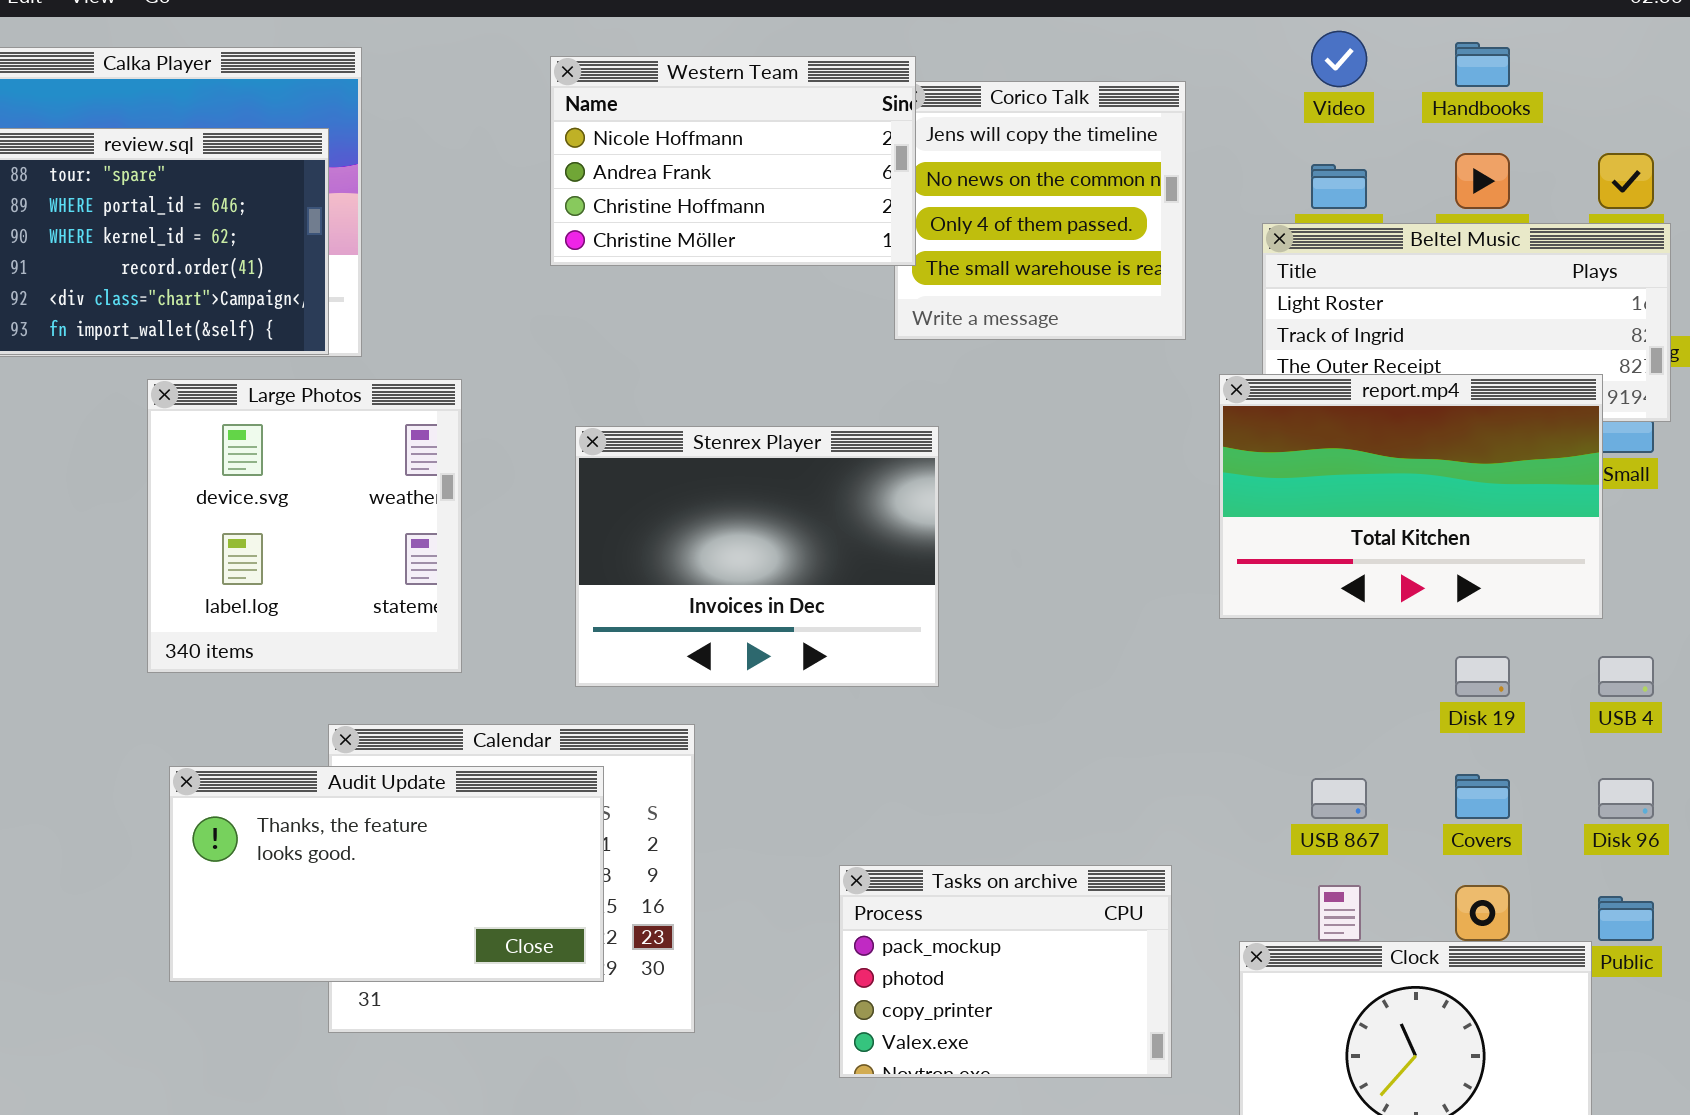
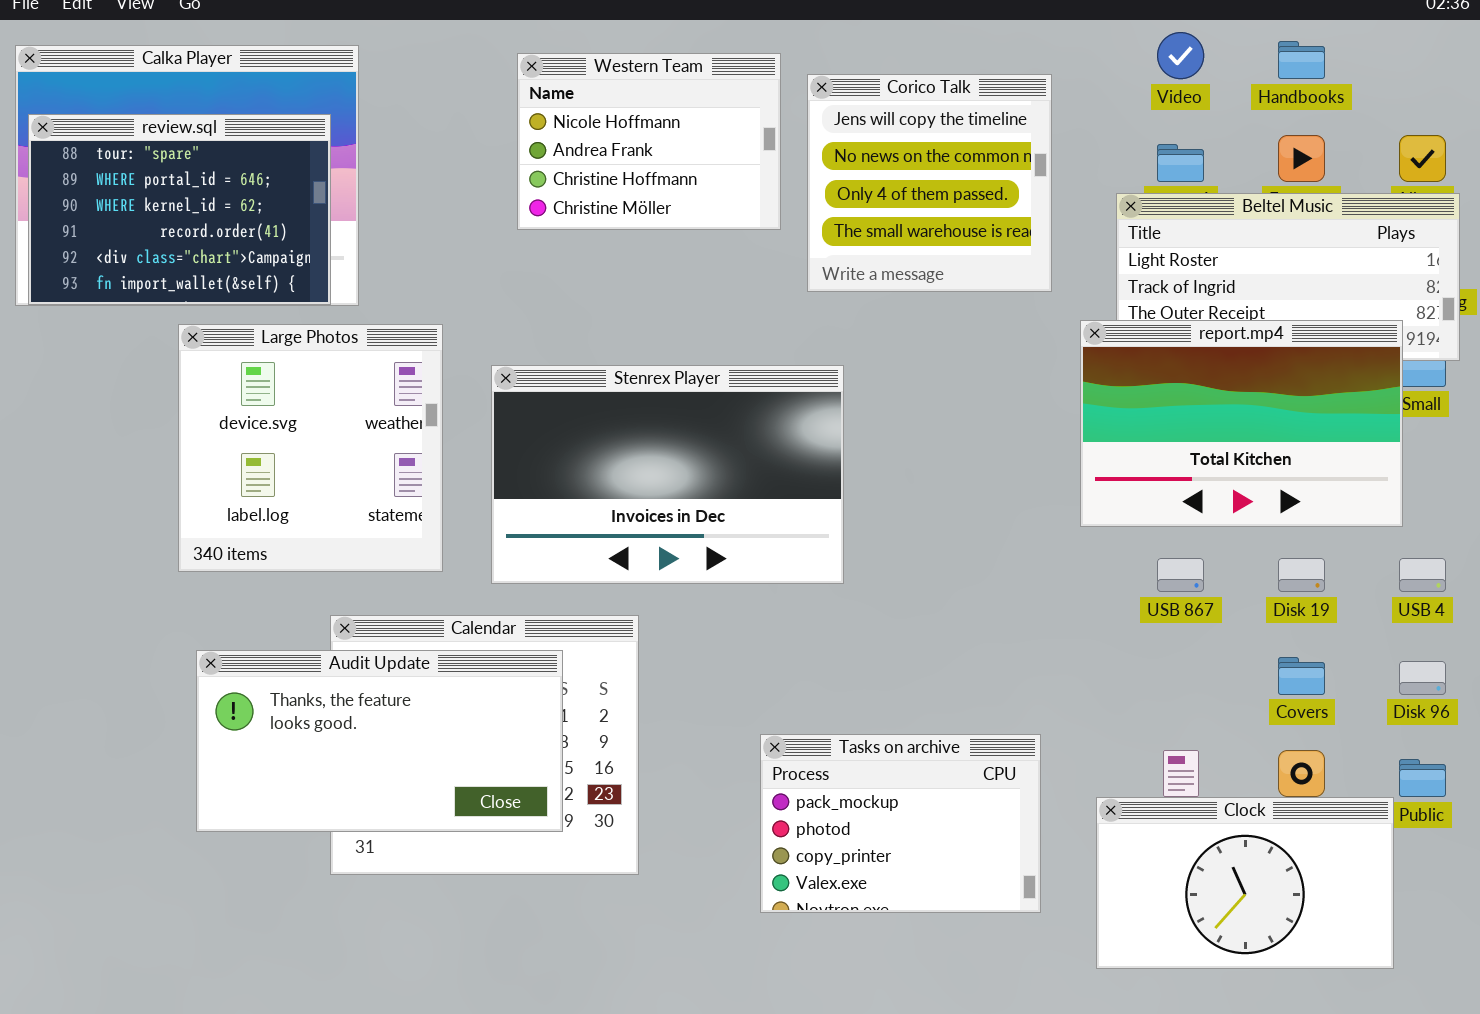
Western Team: [550,56,916,266] -> [517,53,781,230], resized
Stenrex Player: [575,426,939,687] -> [491,365,844,584], resized
USB 867: [1311,778,1367,819] -> [1157,558,1204,592], moved

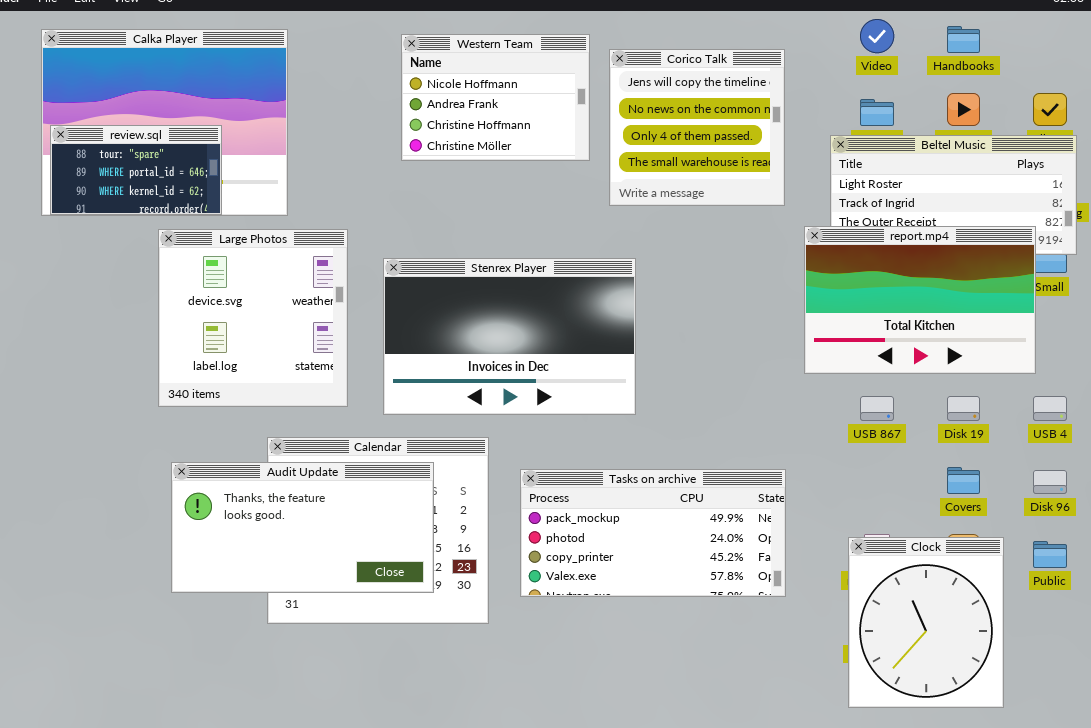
review.sql: [28,114,331,305] -> [50,125,222,215], resized
Tasks on archive: [760,734,1041,913] -> [520,469,786,597], moved, resized
Clock: [1096,797,1394,969] -> [848,537,1004,708], moved, resized

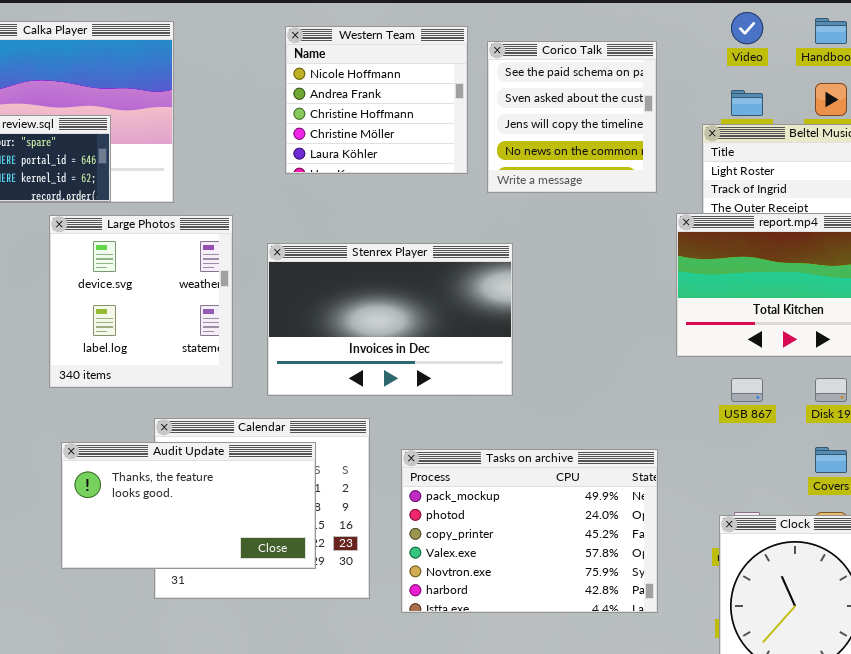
Western Team: [401,34,590,161] -> [285,26,468,174], resized
Corico Talk: [609,49,785,206] -> [487,41,657,193], scrolled up 2 rows
Tasks on archive: [520,469,786,597] -> [401,449,658,613], resized

